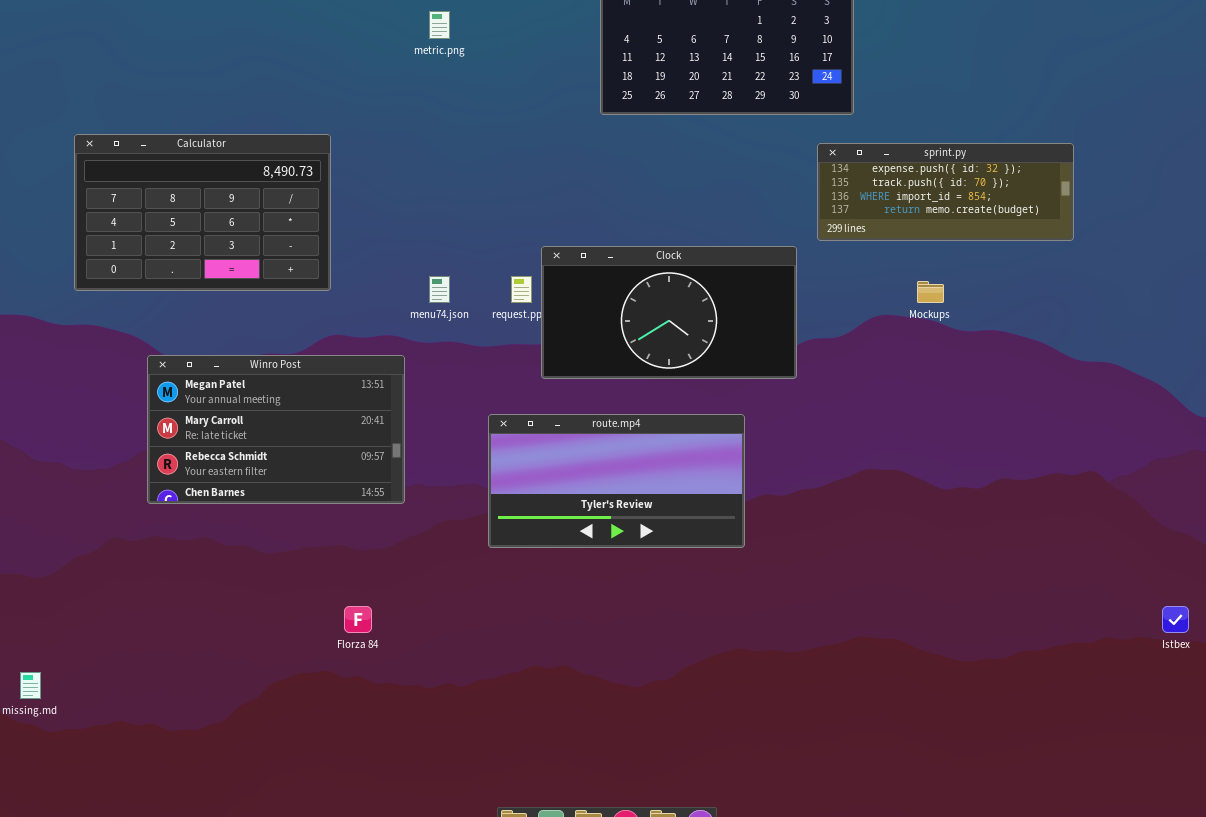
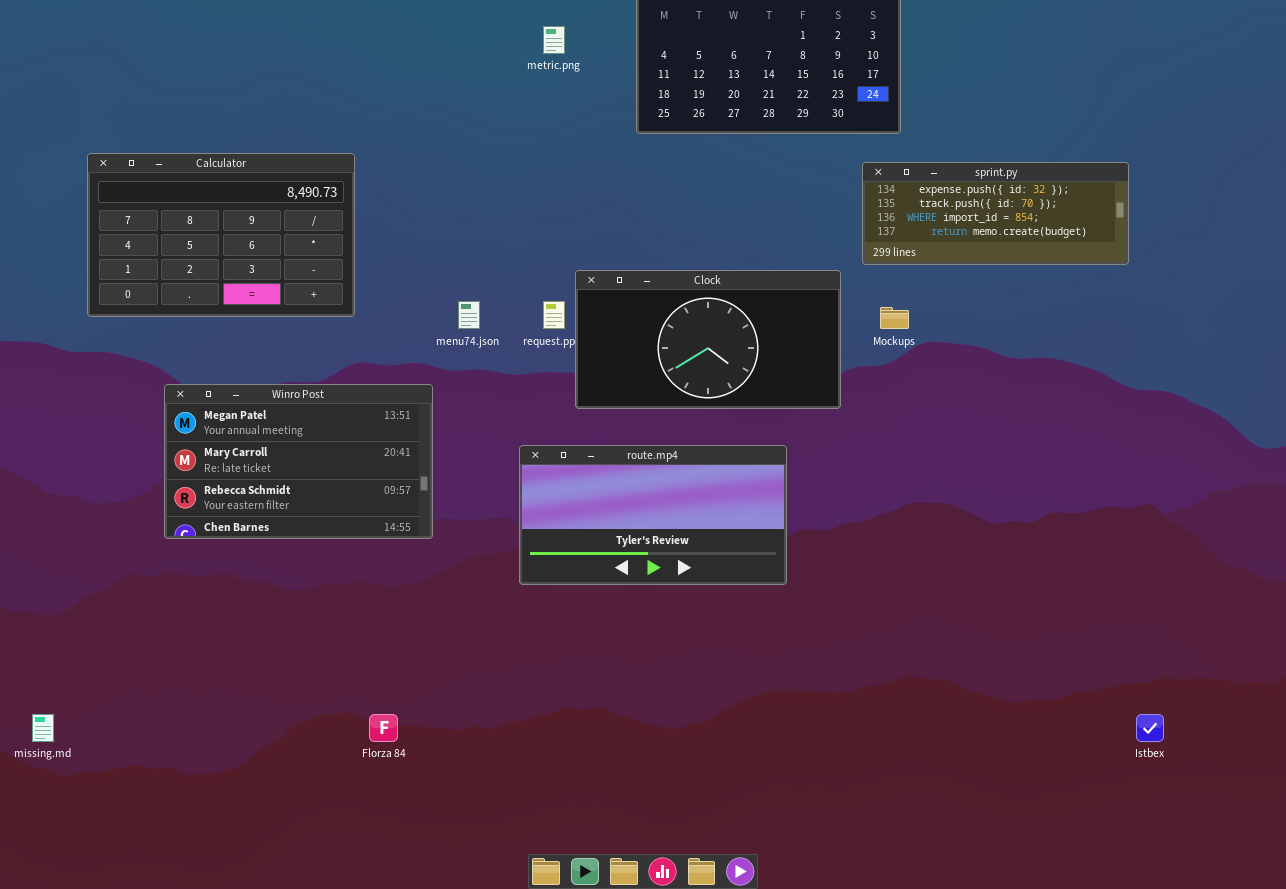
metric.png: [429,11,450,39] -> [543,26,565,54], moved
Mockups: [917,281,944,303] -> [880,307,909,329], moved
Florza 84: [344,606,372,633] -> [369,714,398,742], moved
Istbex: [1162,606,1189,633] -> [1136,714,1164,742], moved

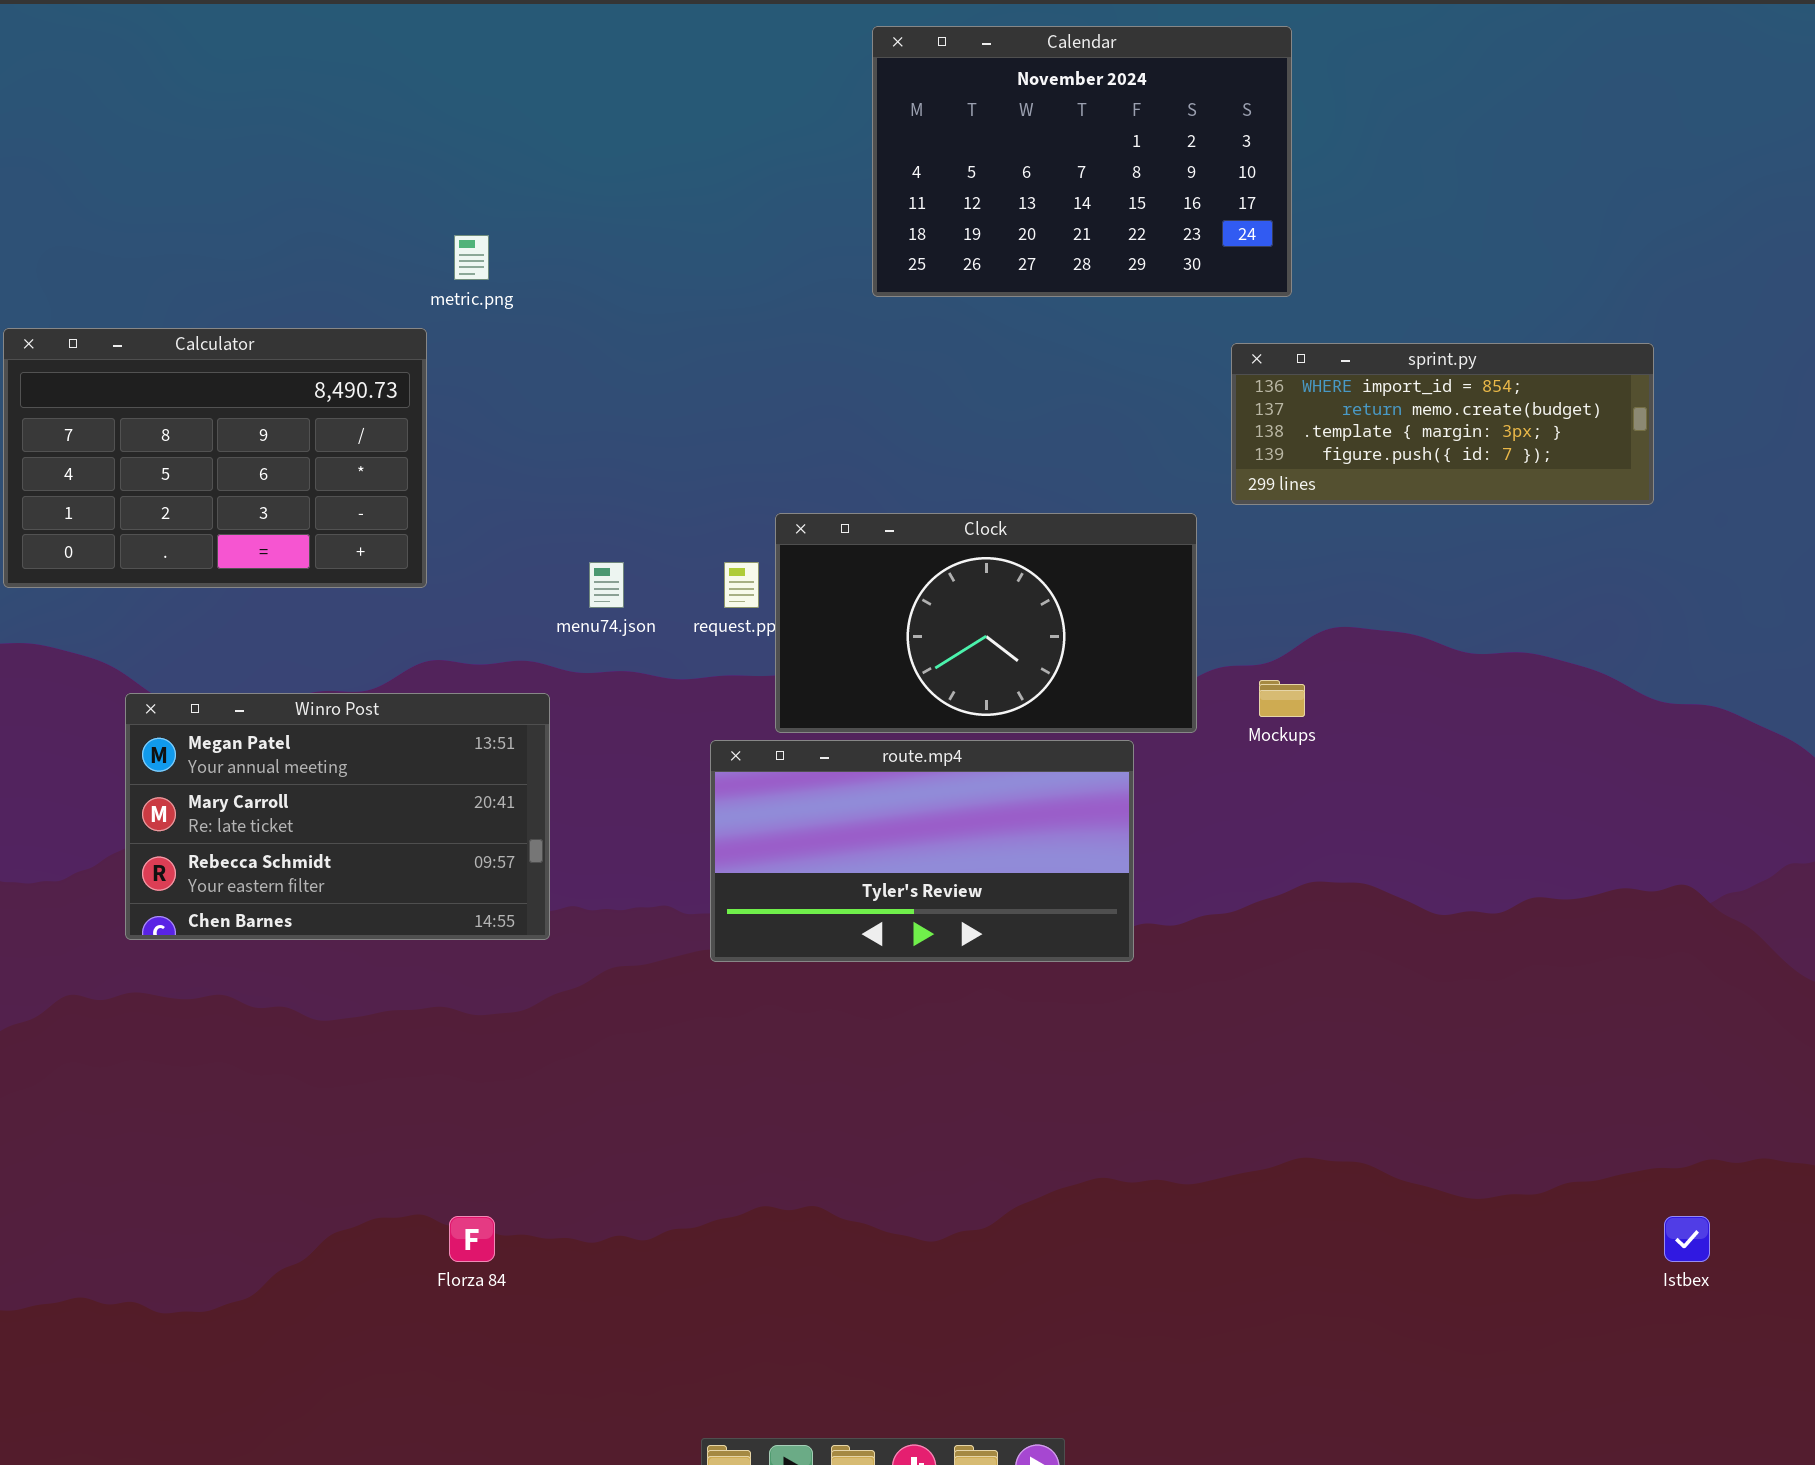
metric.png: [543,26,565,54] -> [454,235,489,280], moved
sprint.py: [862,162,1129,265] -> [1231,343,1654,505], scrolled down 2 rows
Mockups: [880,307,909,329] -> [1259,680,1305,717], moved
route.mp4: [519,445,787,585] -> [710,740,1134,962], moved

